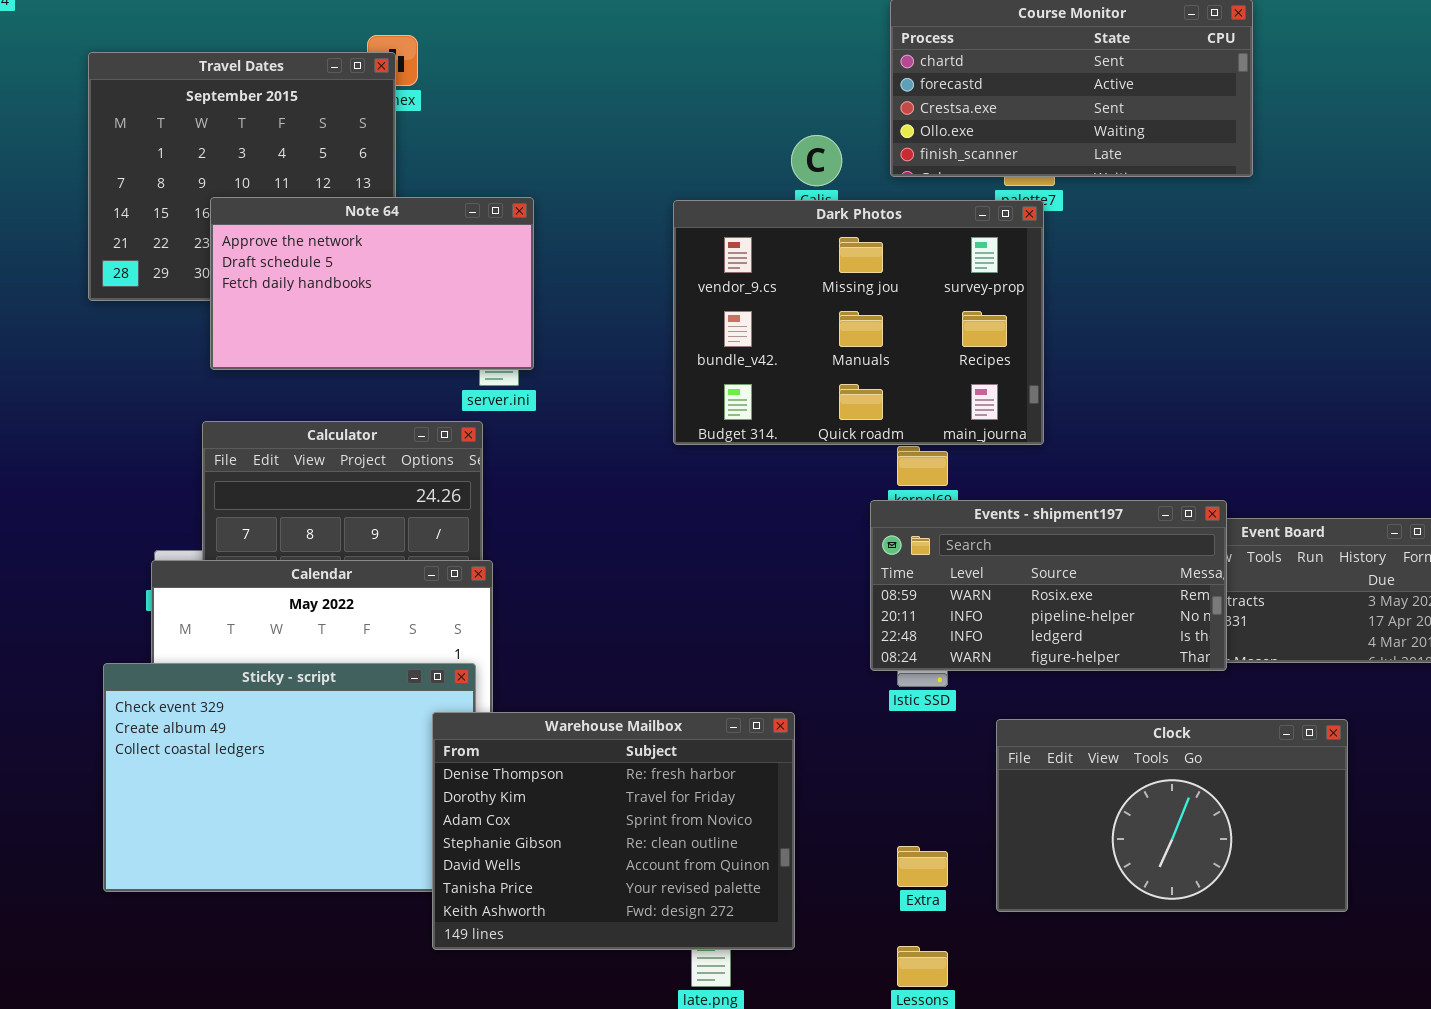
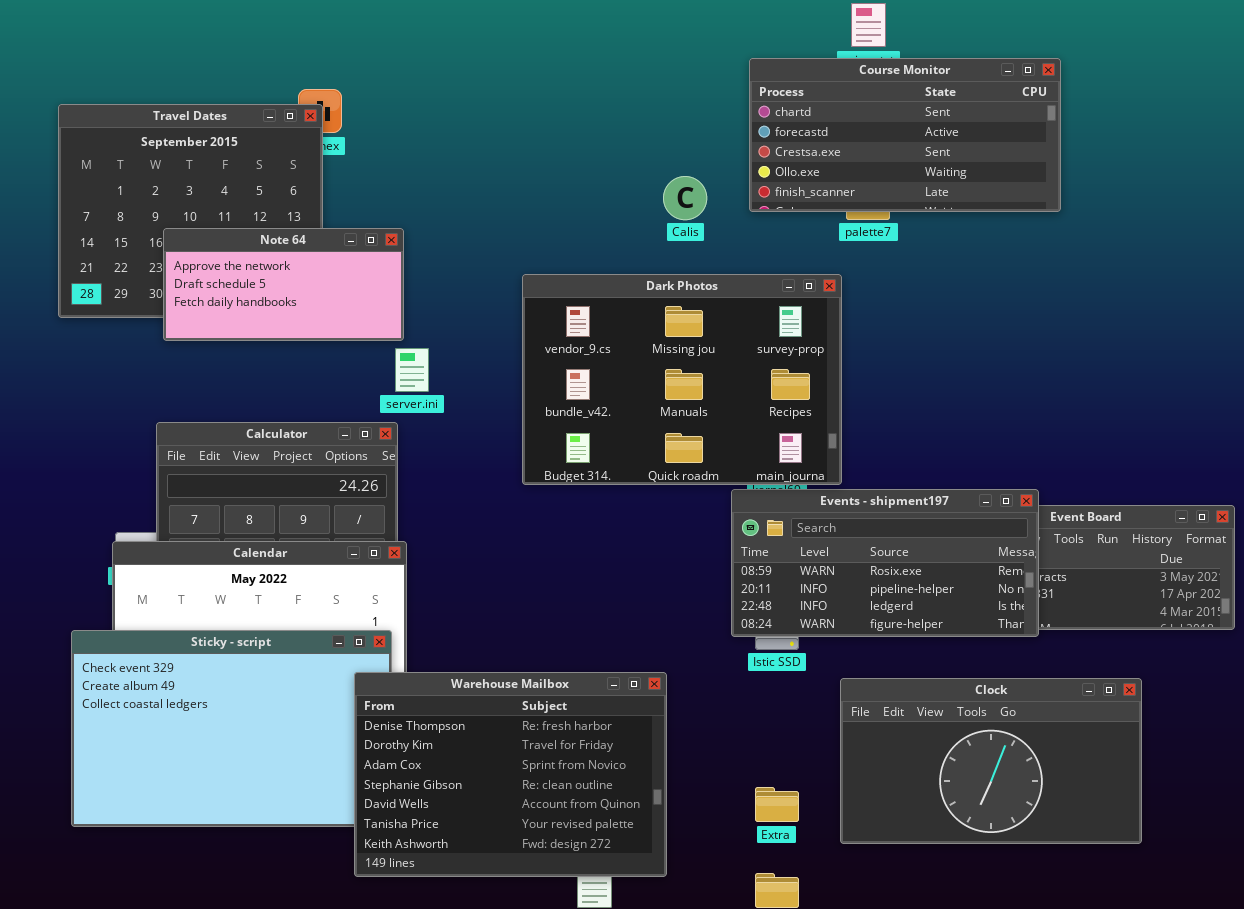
Note 64: [210,197,534,370] -> [163,228,404,341], resized
Dark Photos: [673,200,1044,445] -> [522,274,842,485], moved

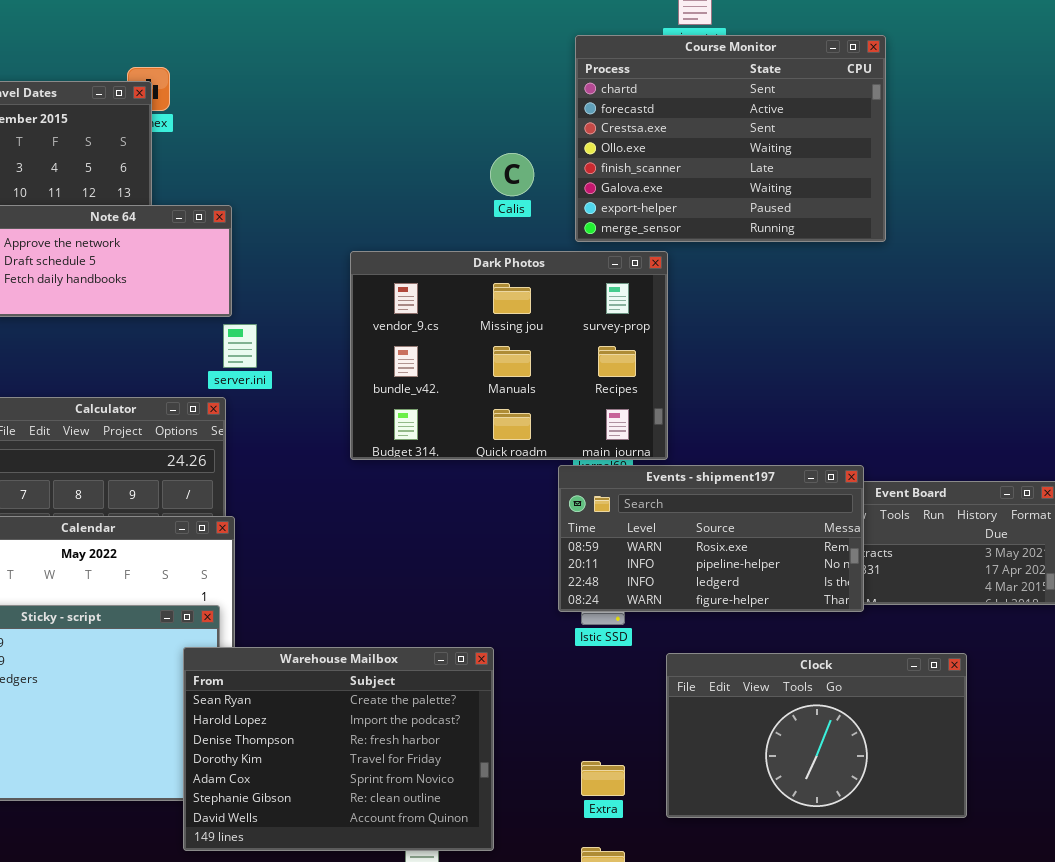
Course Monitor: [749,58,1061,212] -> [575,35,886,242], resized
Warehouse Mailbox: [354,672,667,877] -> [183,647,494,851], scrolled up 2 rows

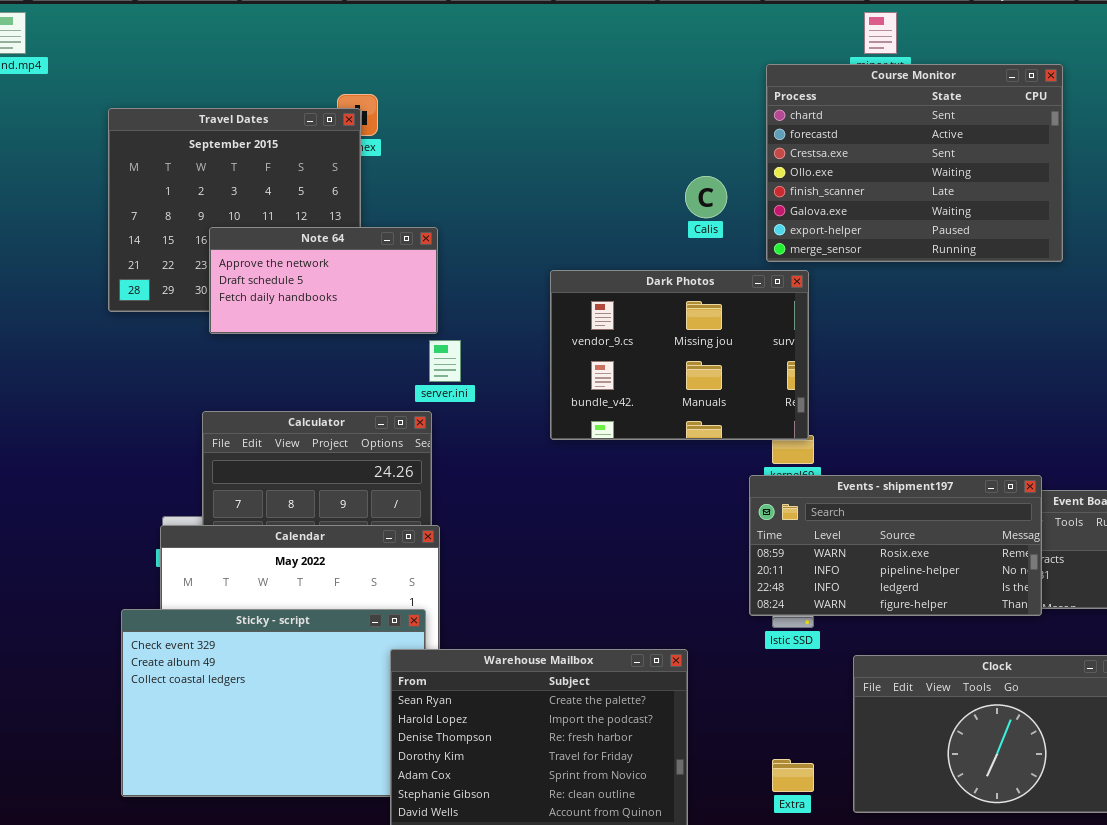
Dark Photos: [350,251,668,460] -> [550,270,809,440], resized

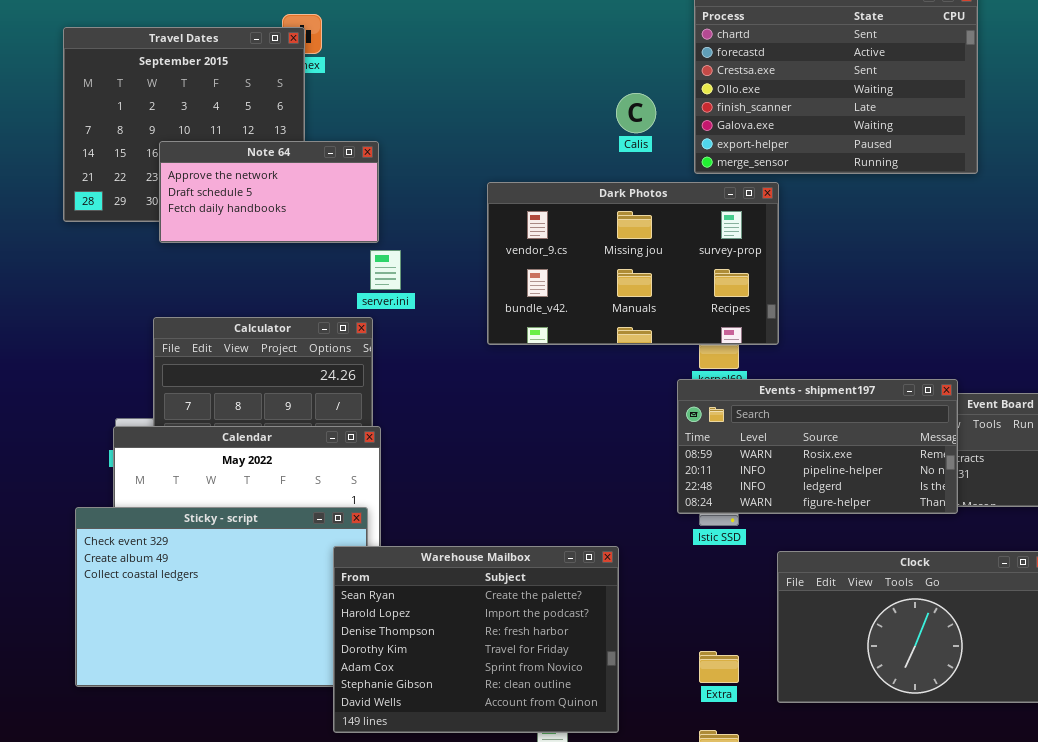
Dark Photos: [550,270,809,440] -> [487,182,779,345], resized

